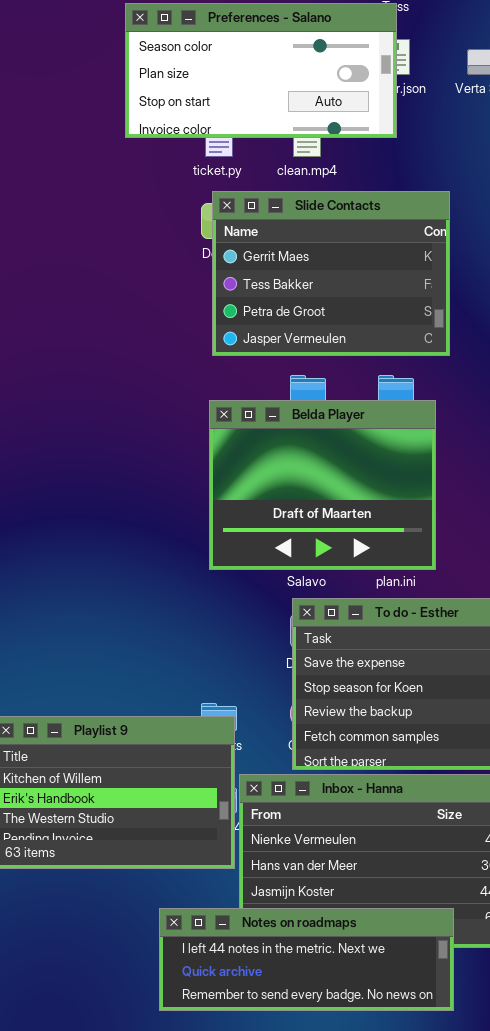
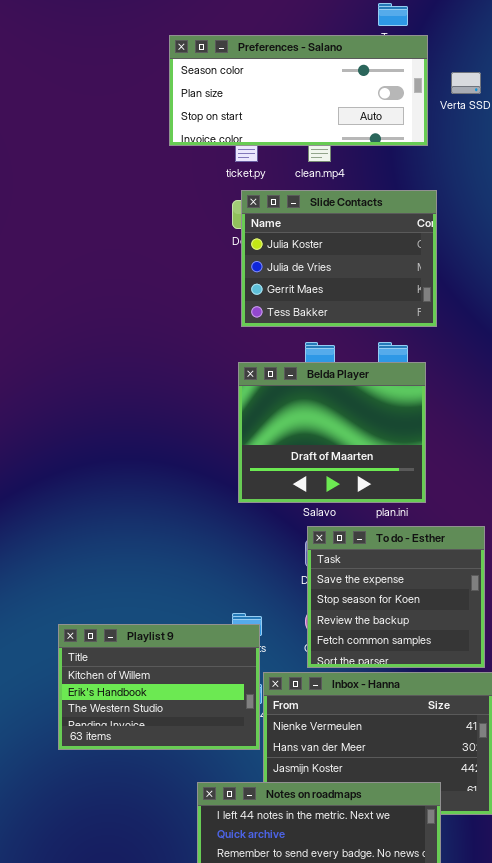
Preferences - Salano: [125,3,397,138] -> [169,35,428,146], resized
Slide Contacts: [212,191,450,356] -> [241,190,437,327], scrolled up 2 rows

